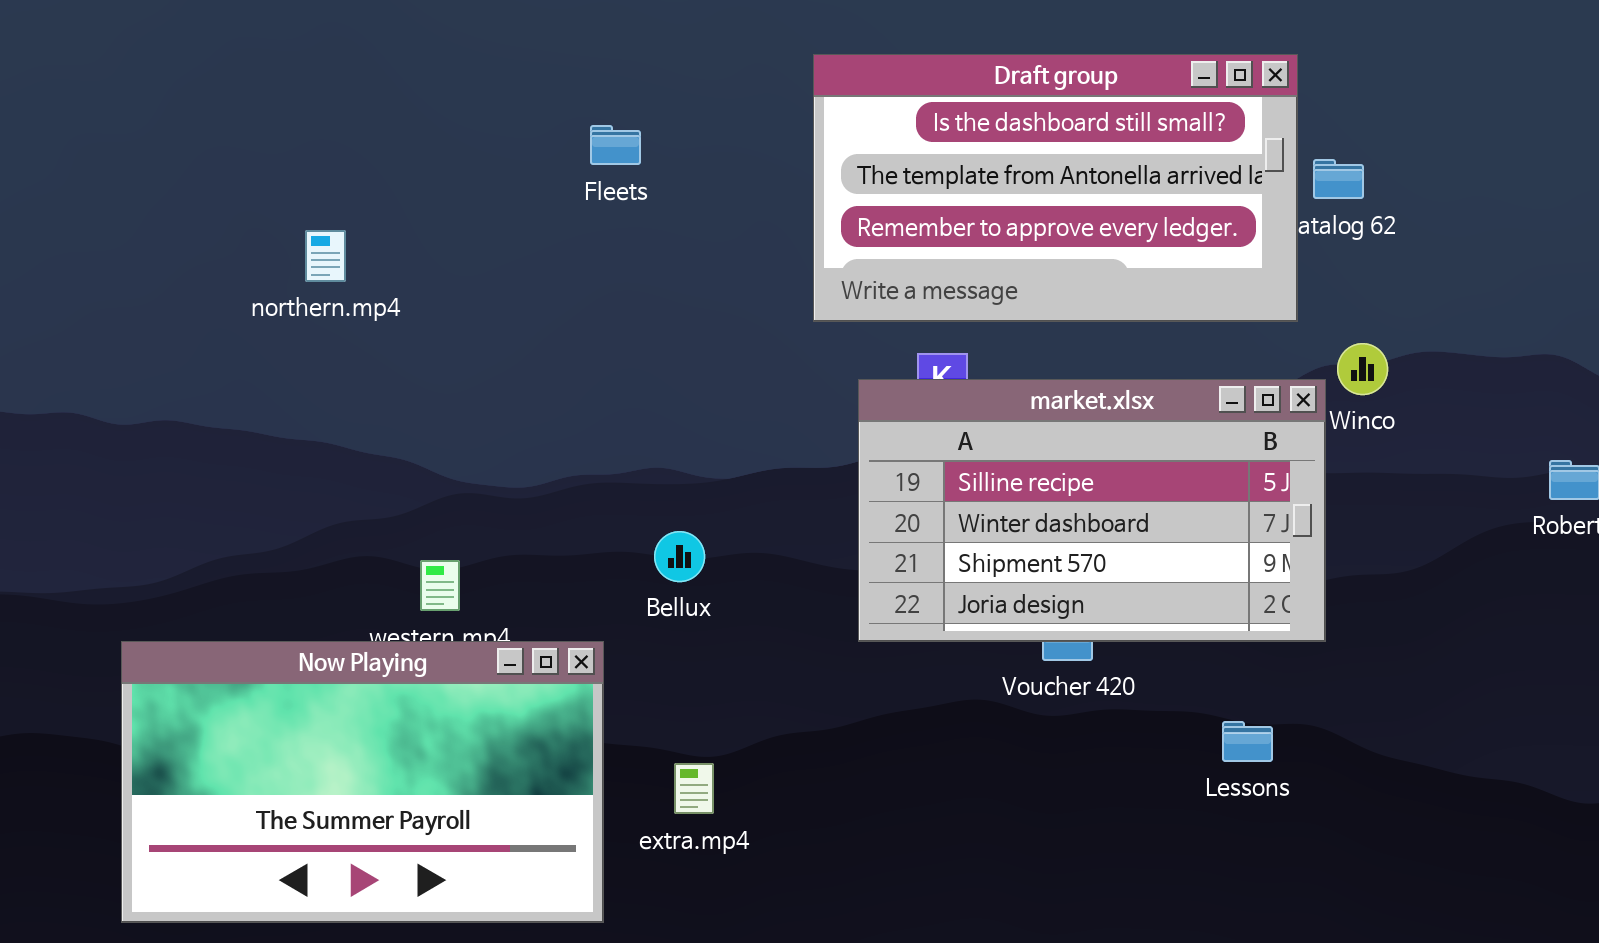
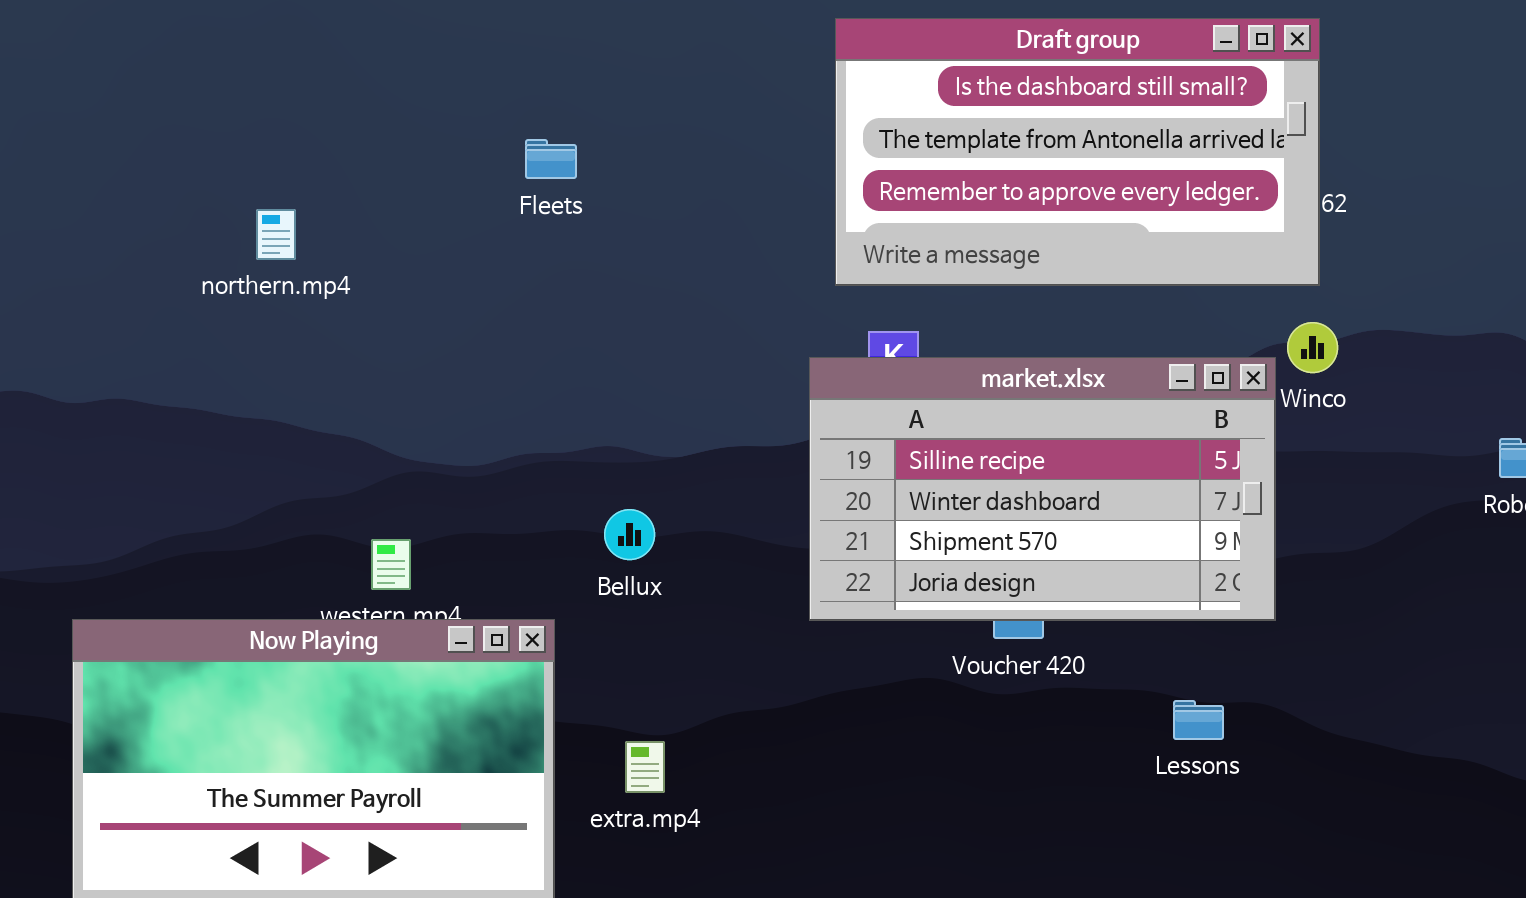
Draft group: [813,54,1298,322] -> [835,18,1320,286], moved
Fleets: [590,125,641,165] -> [525,139,577,179], moved

